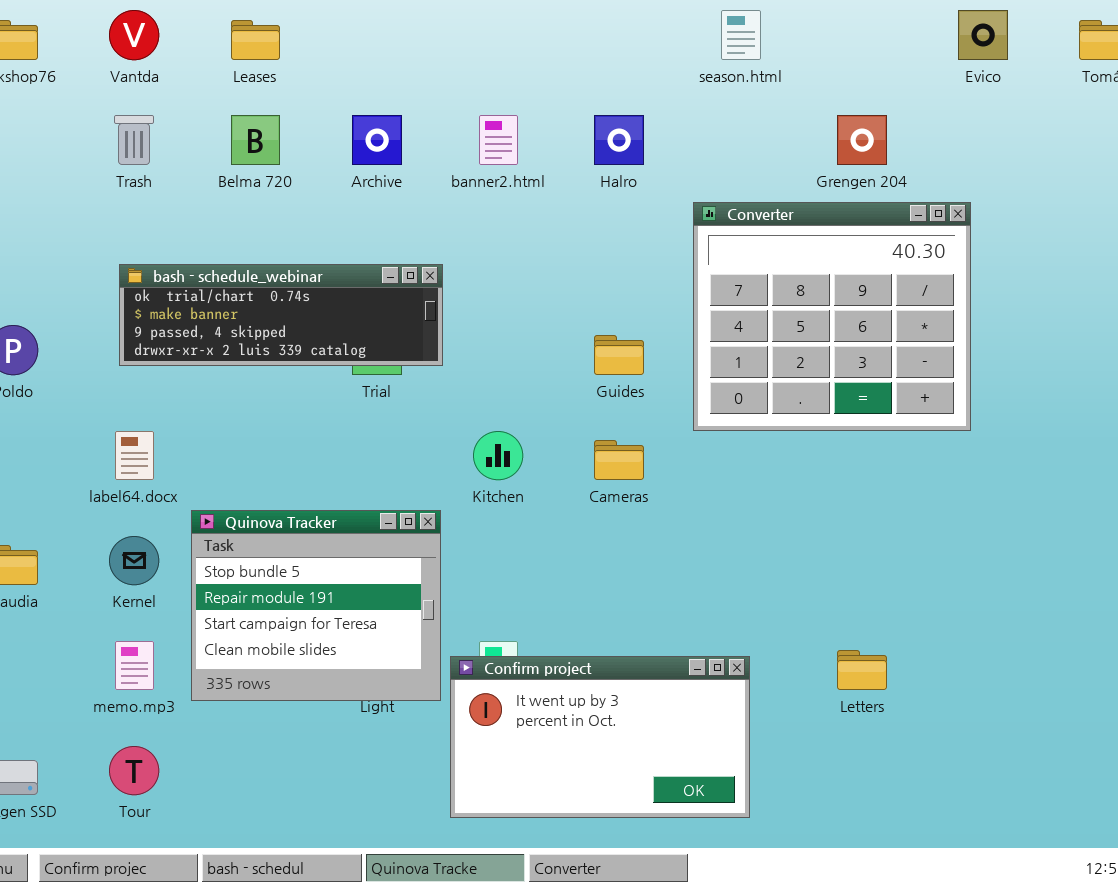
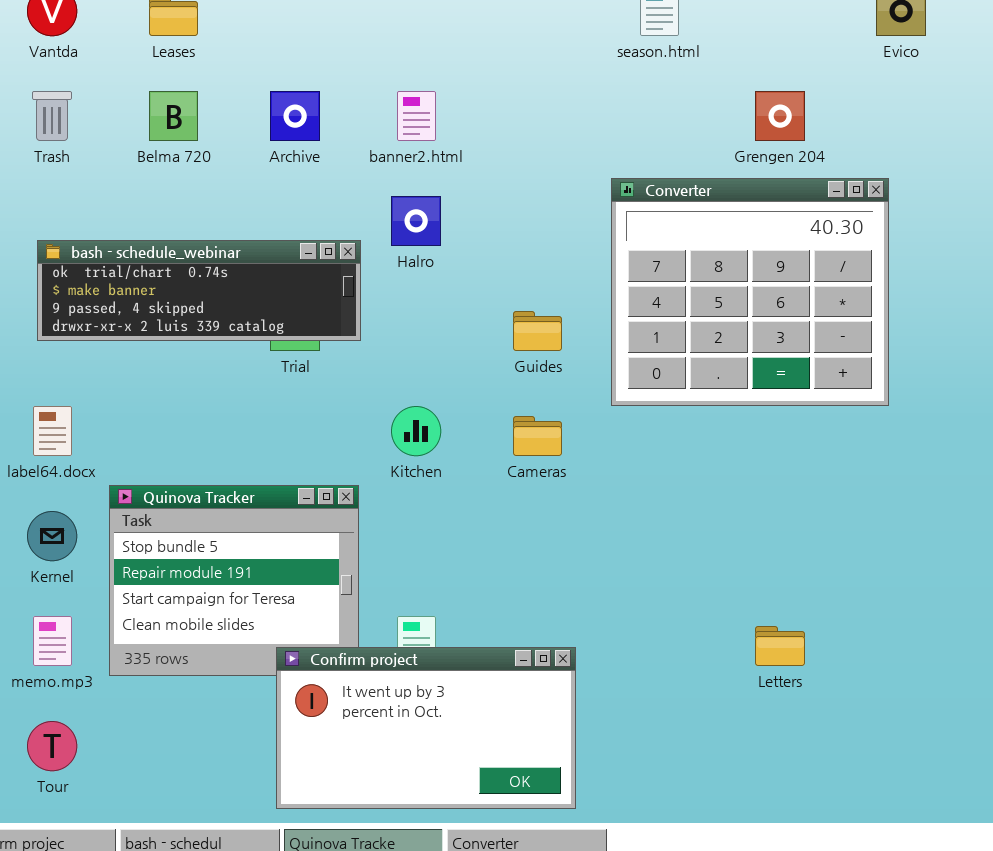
Halro: [594,115,644,165] -> [391,196,441,246], moved
Confirm project: [450,656,750,818] -> [276,647,576,809], moved

